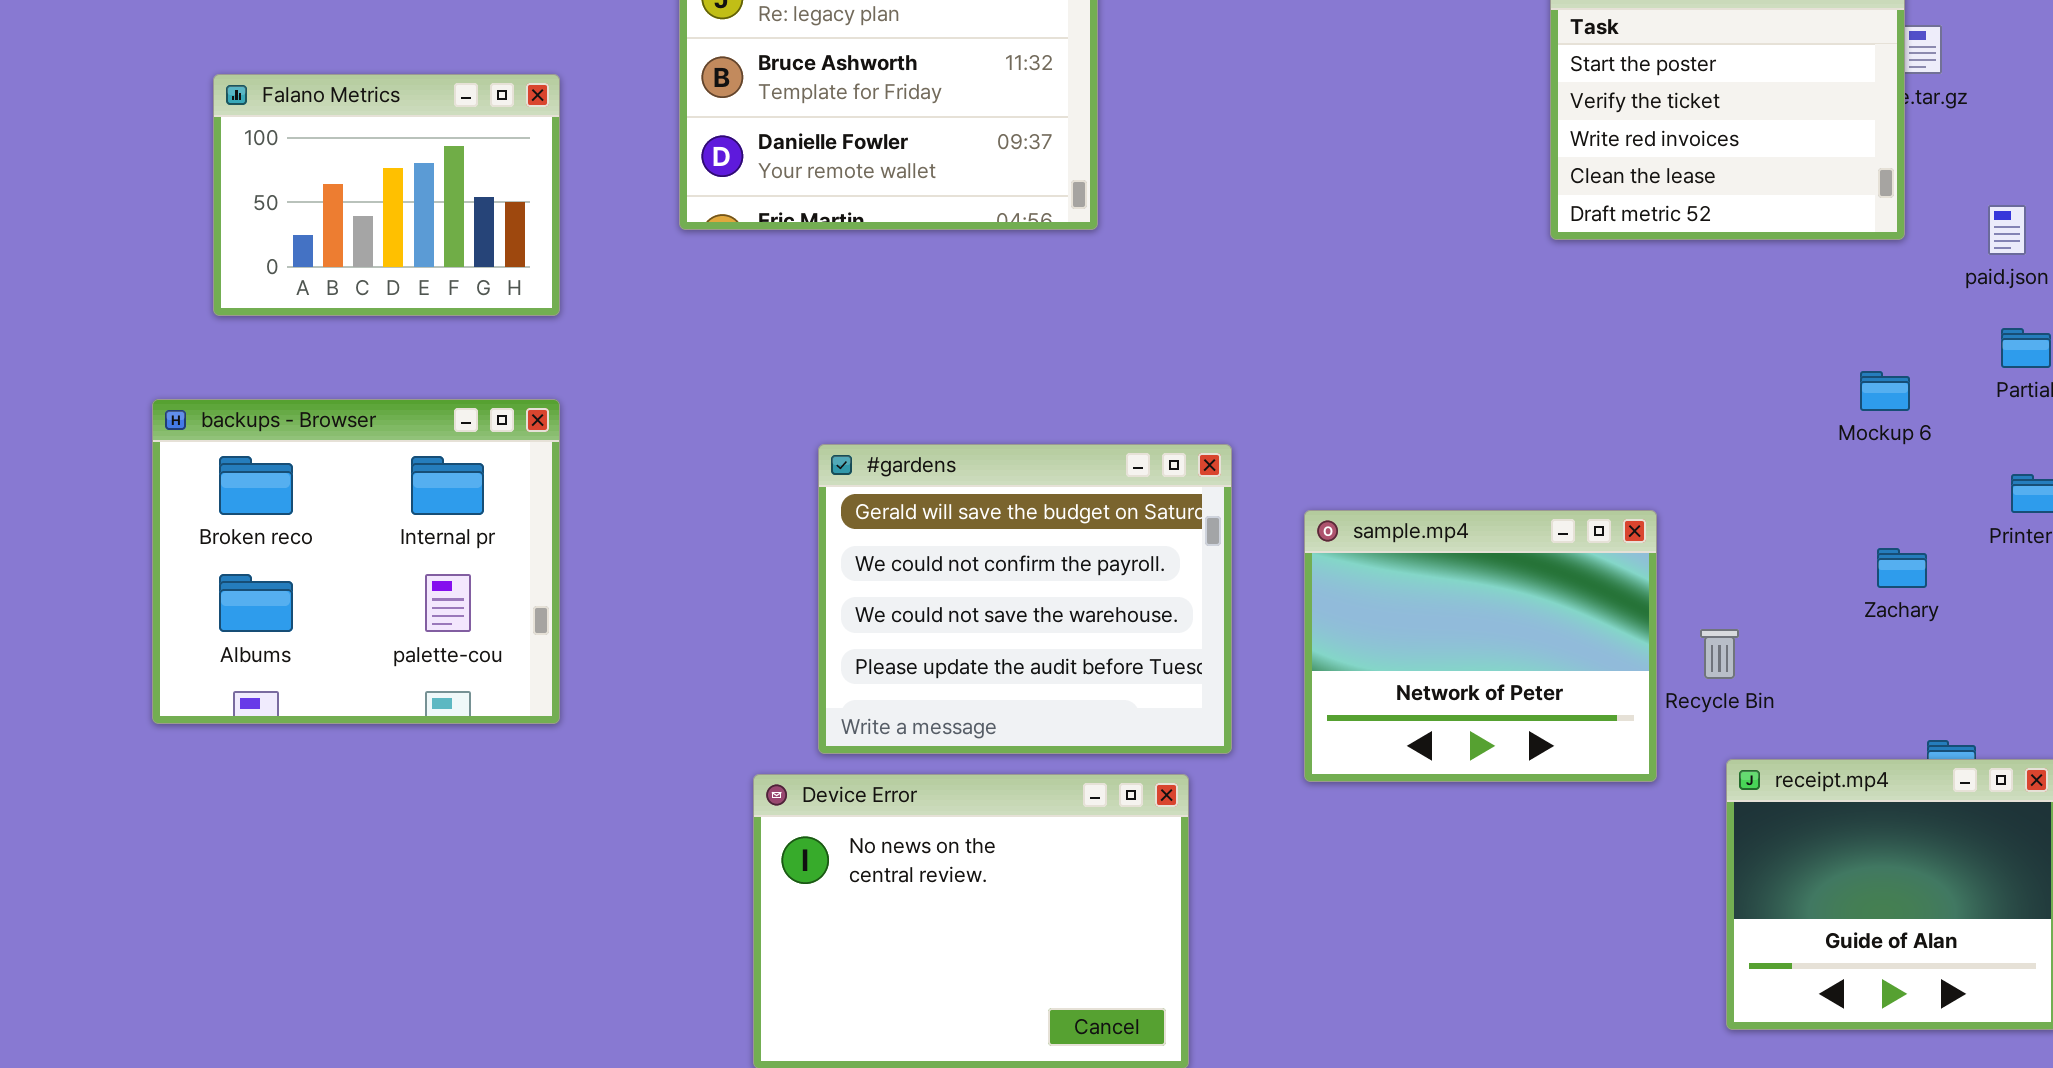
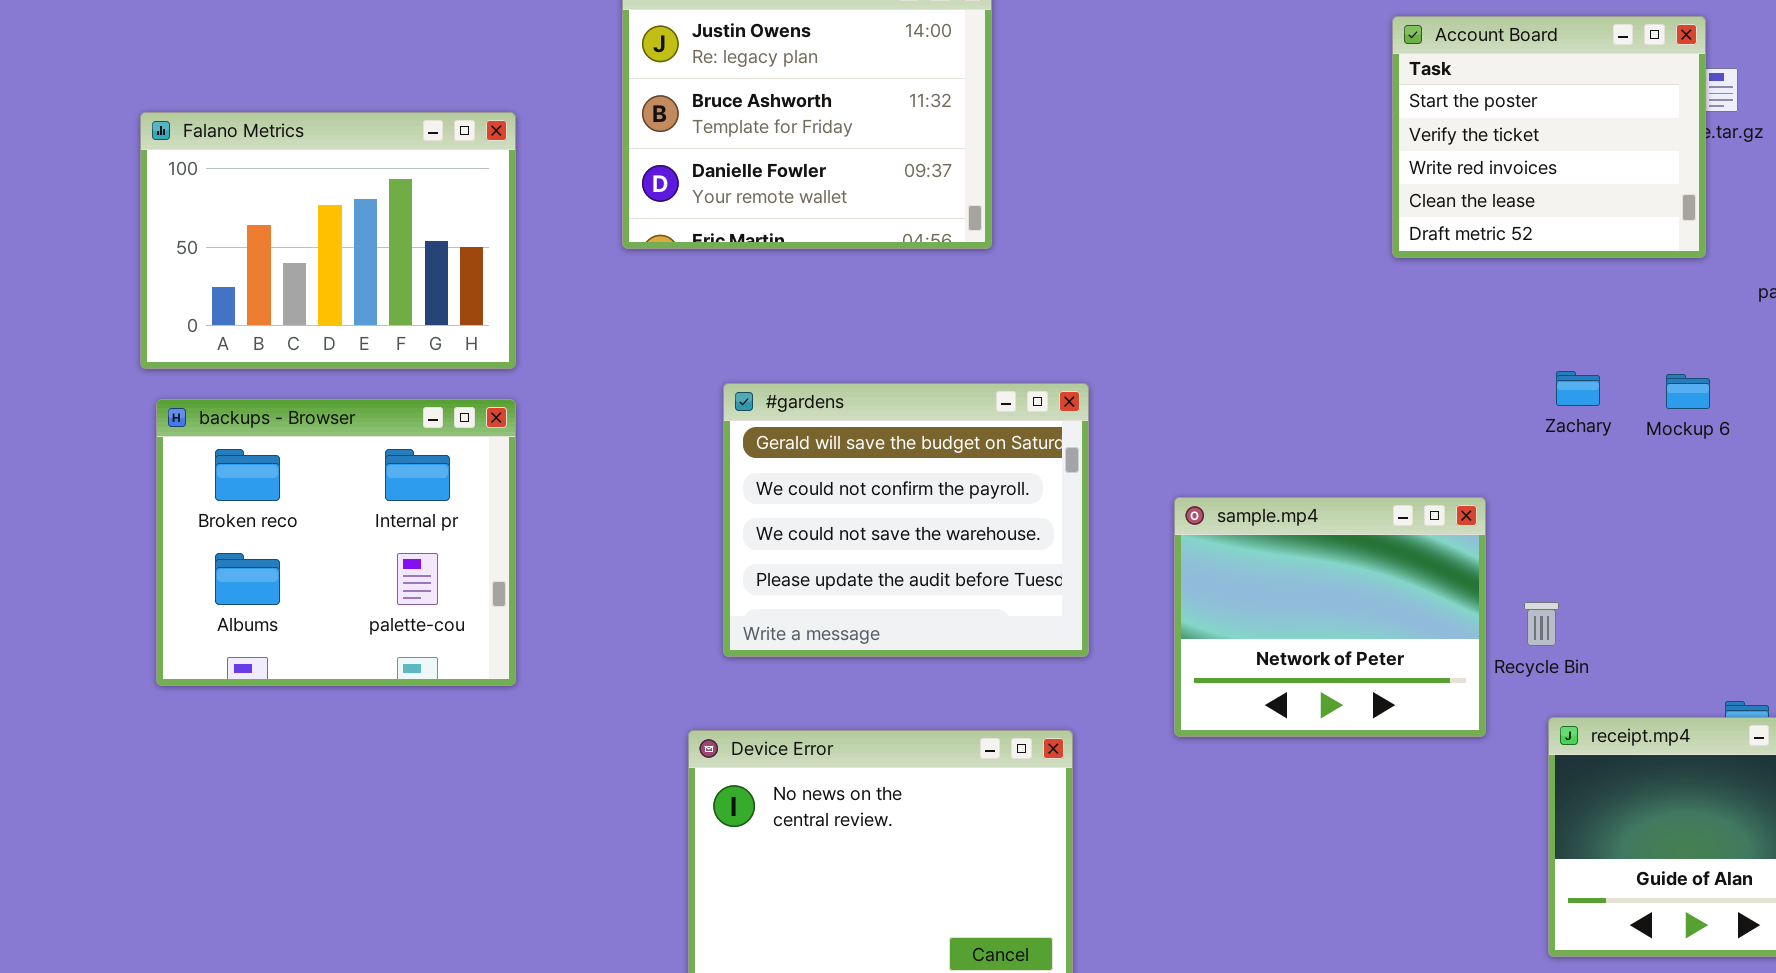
Falano Metrics: [213,74,560,316] -> [140,112,516,369], resized
#gardens: [818,444,1232,754] -> [723,383,1089,657], moved
Zachary: [1877,548,1927,588] -> [1556,371,1600,406], moved

